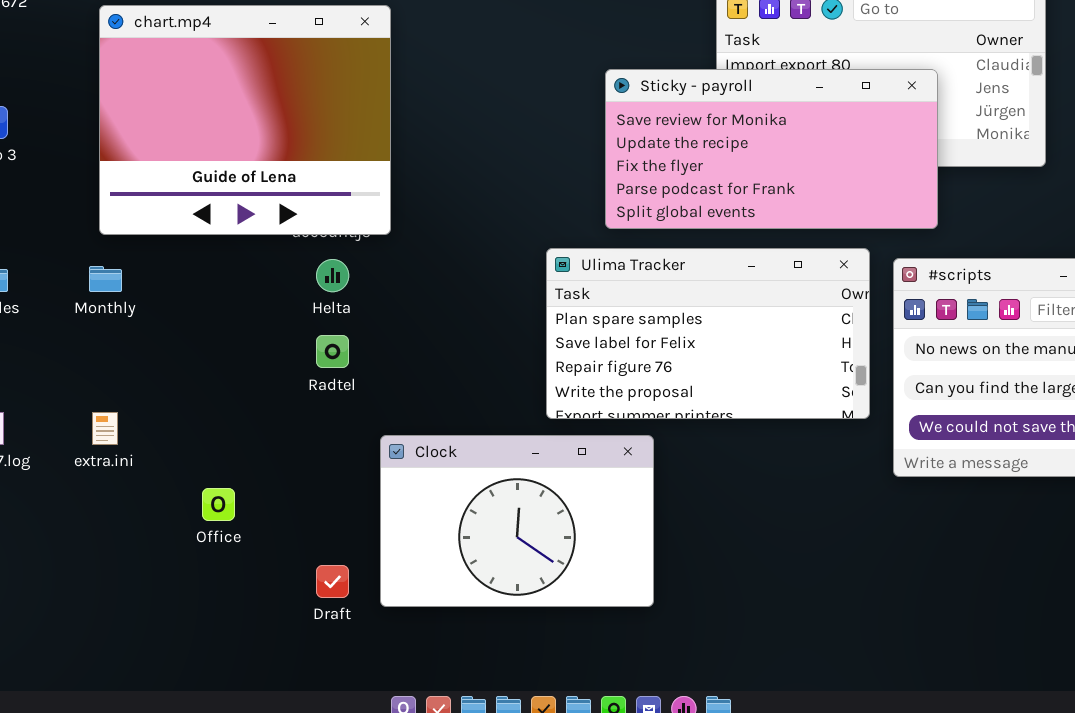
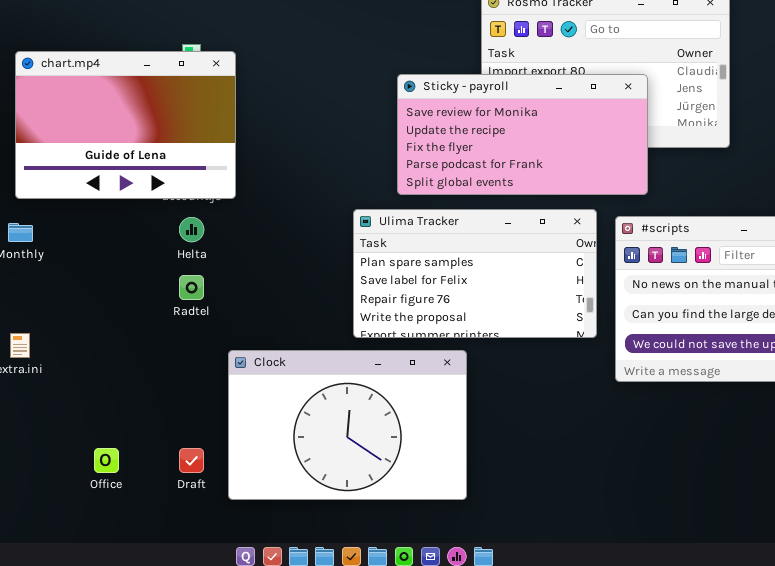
chart.mp4: [99,5,391,235] -> [15,51,236,199], resized
Clock: [380,435,654,607] -> [228,350,467,500], resized
Office: [202,488,235,521] -> [94,448,119,473], moved

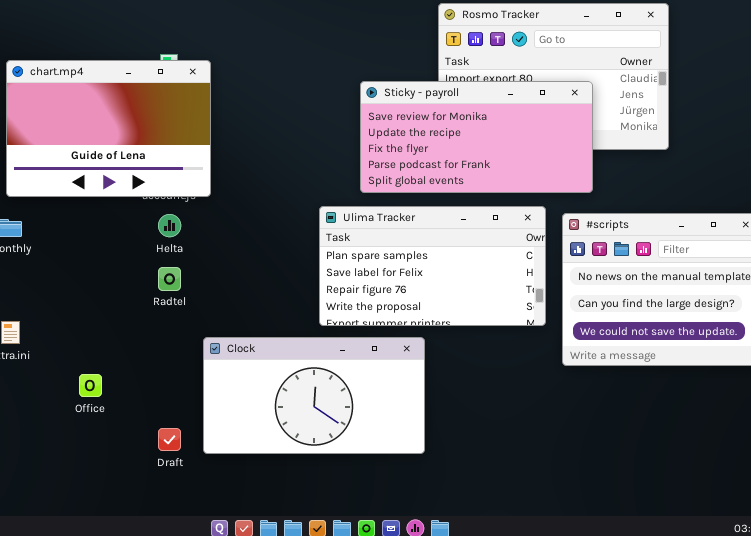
Clock: [228,350,467,500] -> [203,337,425,454], resized
Office: [94,448,119,473] -> [79,374,102,397], moved

